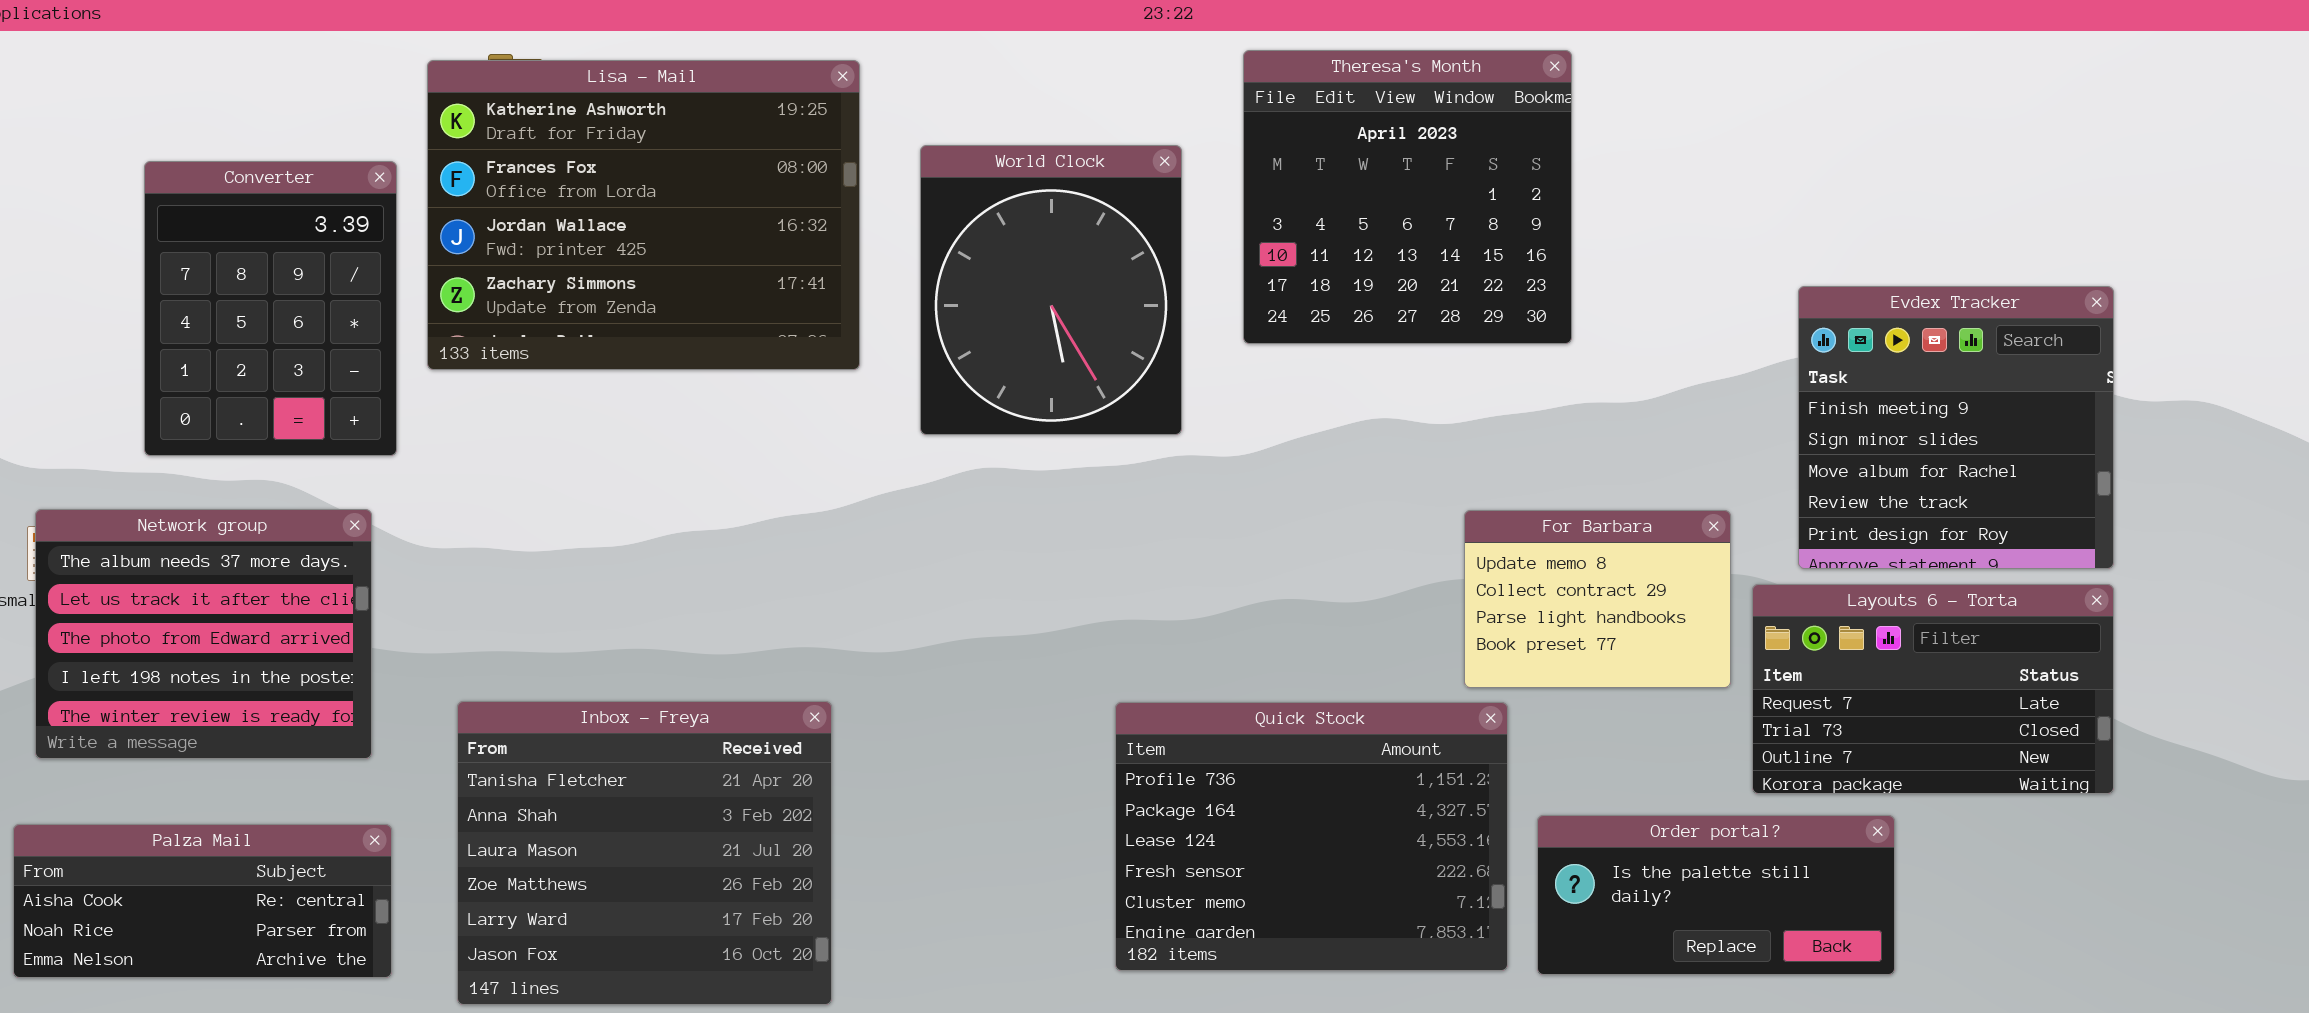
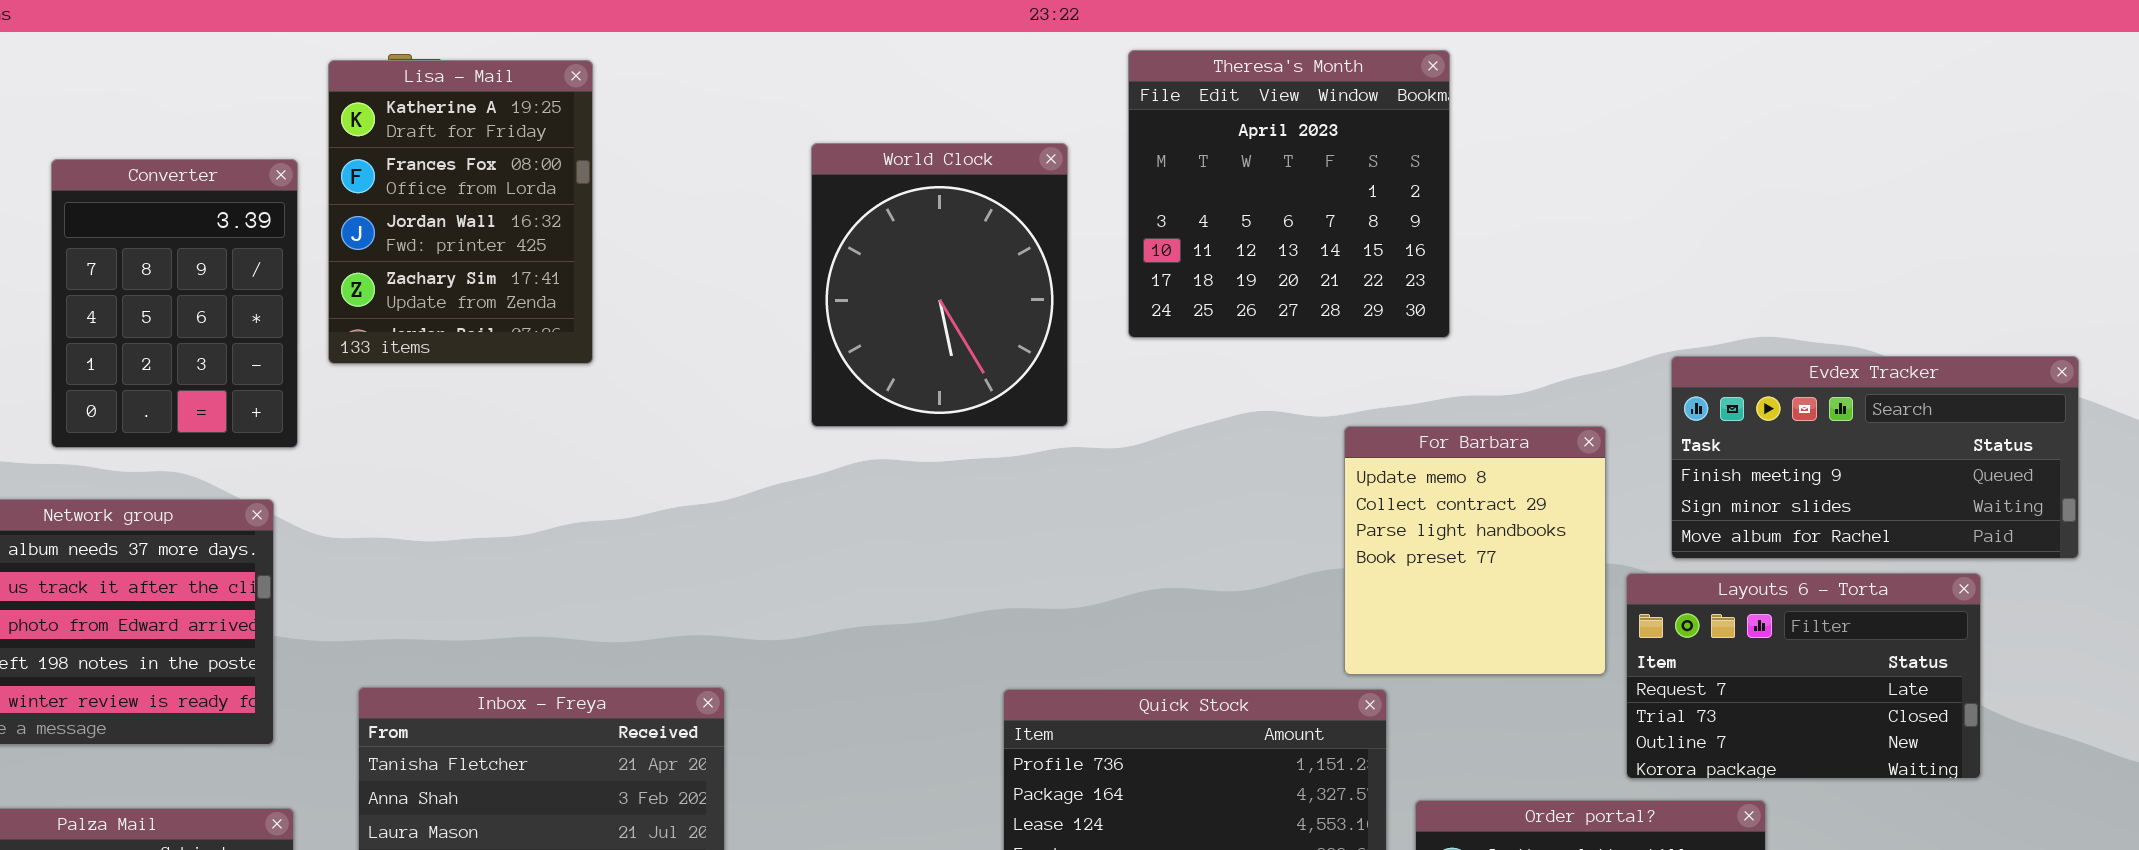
Lisa - Mail: [427,60,860,370] -> [328,60,593,364], resized
Evdex Tracker: [1798,286,2114,569] -> [1671,356,2079,559], resized
For Barbara: [1464,510,1731,688] -> [1344,426,1606,675], resized

